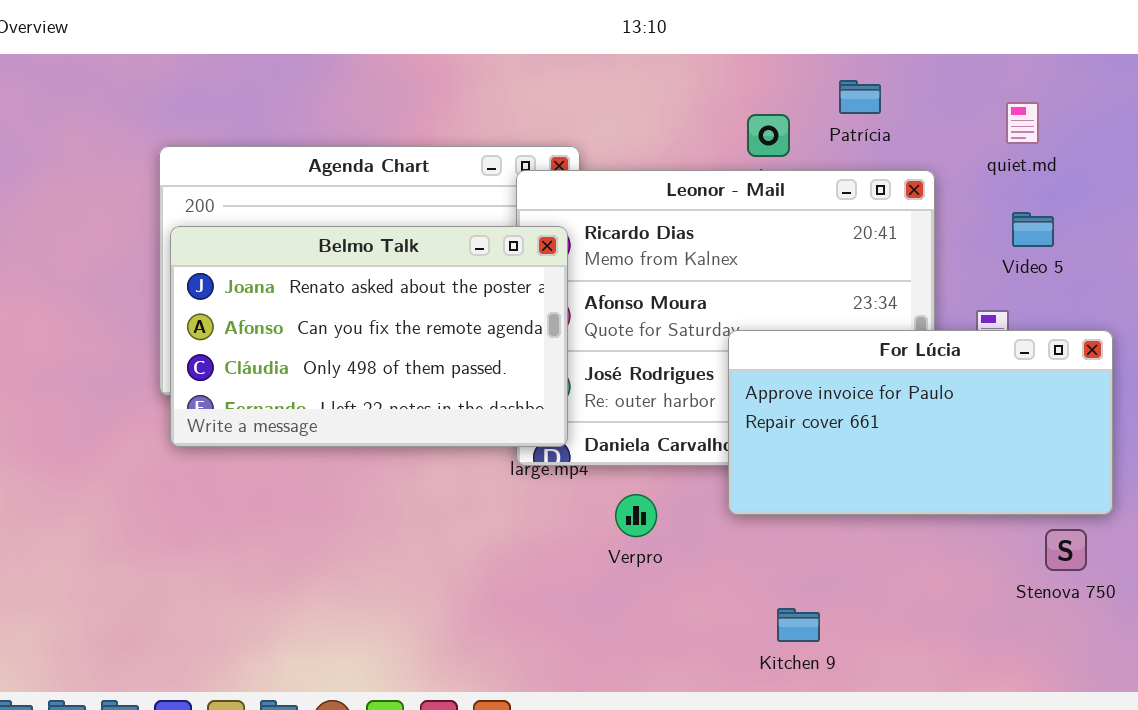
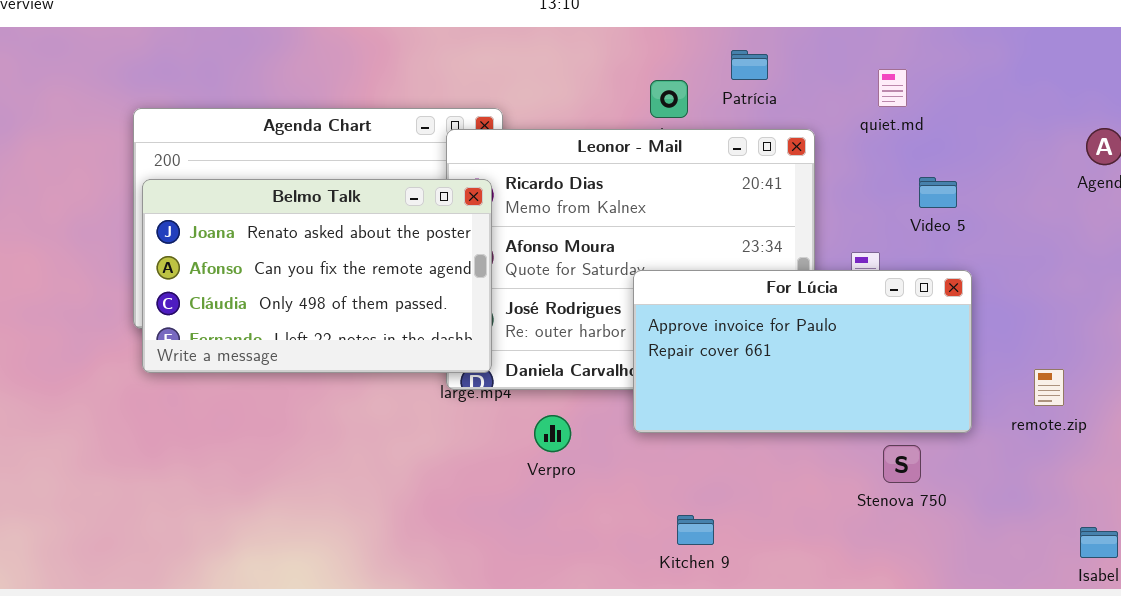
Video 5: [1012,212,1054,247] -> [919,177,957,208], moved
Stenova 750: [1045,529,1087,571] -> [883,445,921,483], moved

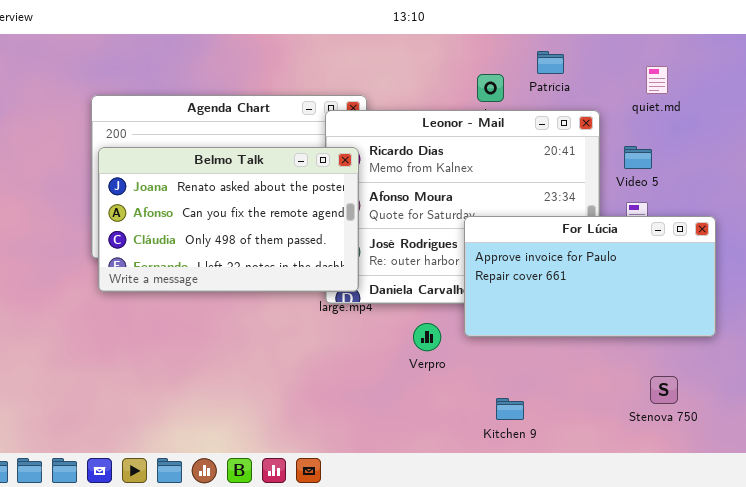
Video 5: [919,177,957,208] -> [624,146,652,169], moved
Verpro: [534,415,571,452] -> [413,323,441,351], moved
Stenova 750: [883,445,921,483] -> [650,376,678,404], moved

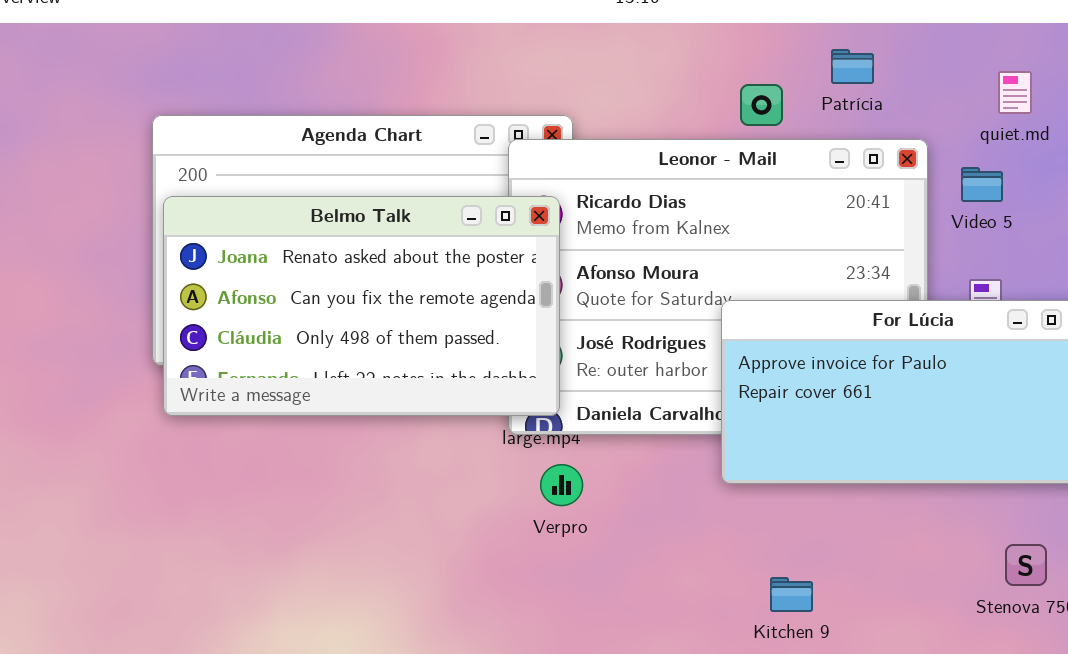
Video 5: [624,146,652,169] -> [961,167,1003,202], moved
Verpro: [413,323,441,351] -> [540,464,583,506], moved

